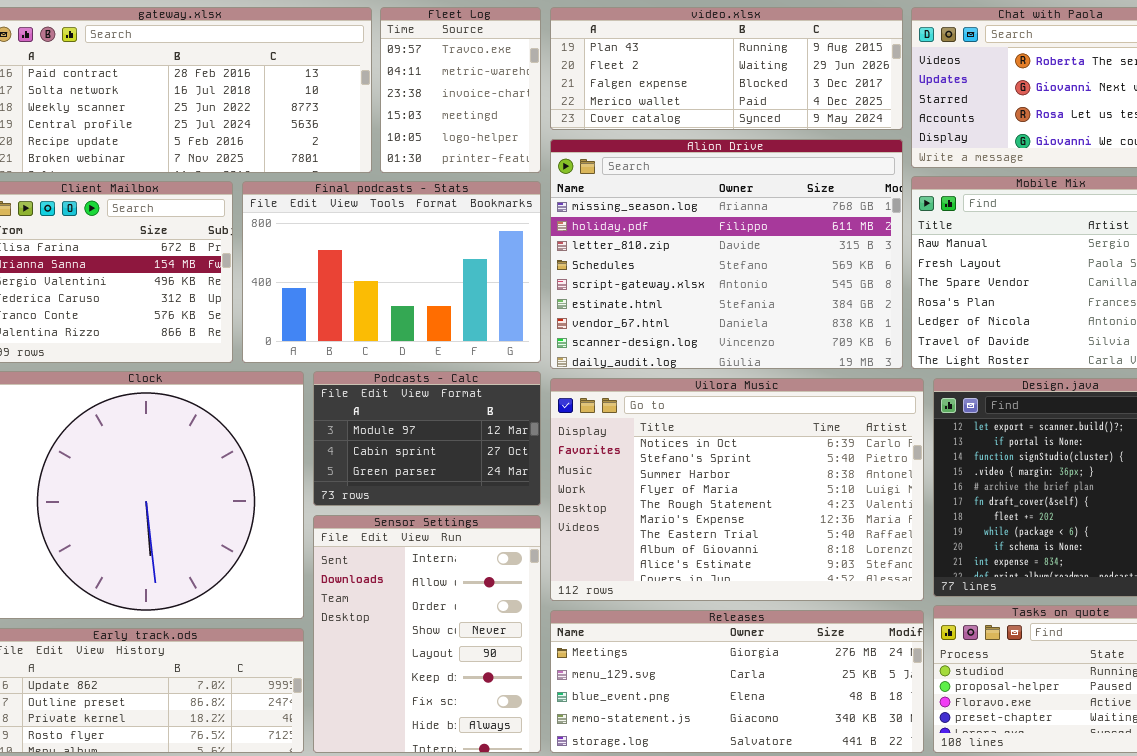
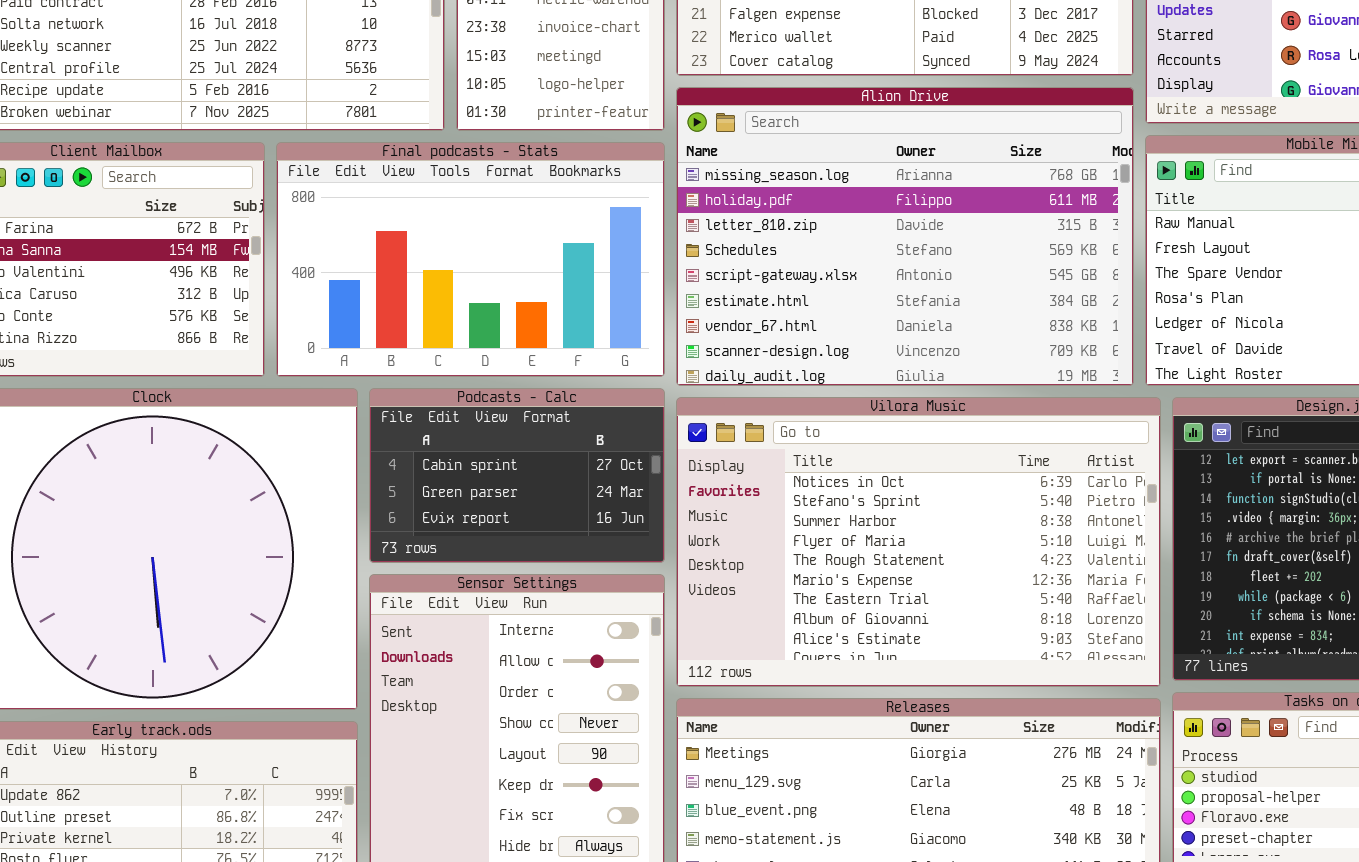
Podcasts - Calc: [313,371,541,506] -> [369,388,665,563], scrolled down 1 row

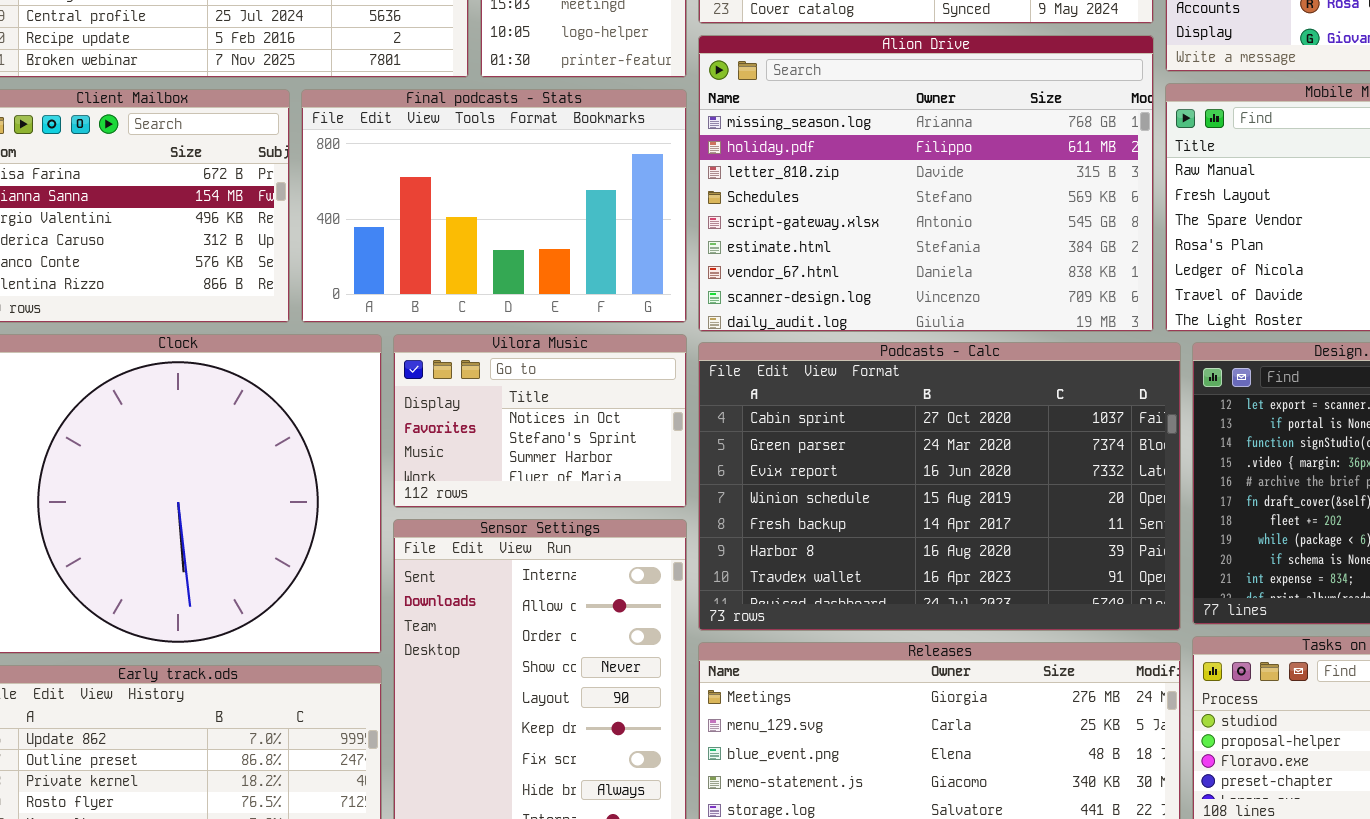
Podcasts - Calc: [369,388,665,563] -> [698,342,1181,631], moved, resized
Vilora Music: [676,397,1161,687] -> [393,334,687,508], moved, resized

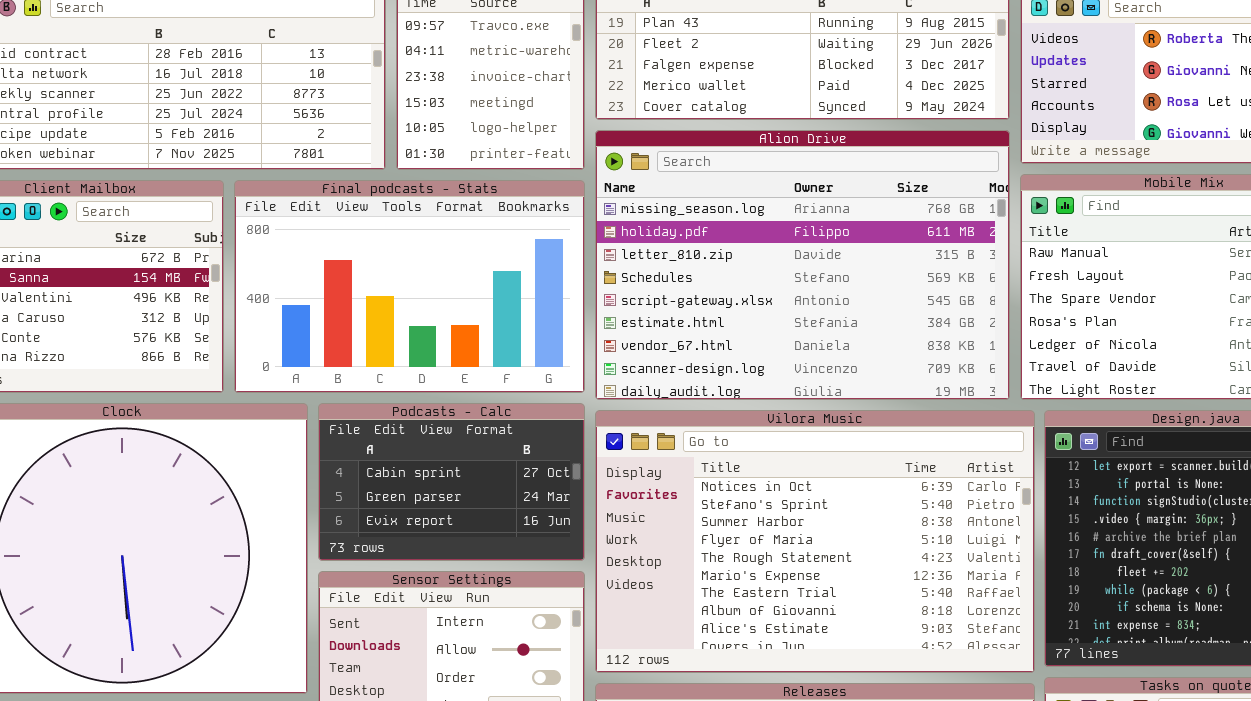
Vilora Music: [393,334,687,508] -> [595,410,1035,673], moved, resized
Podcasts - Calc: [698,342,1181,631] -> [318,403,585,561], moved, resized

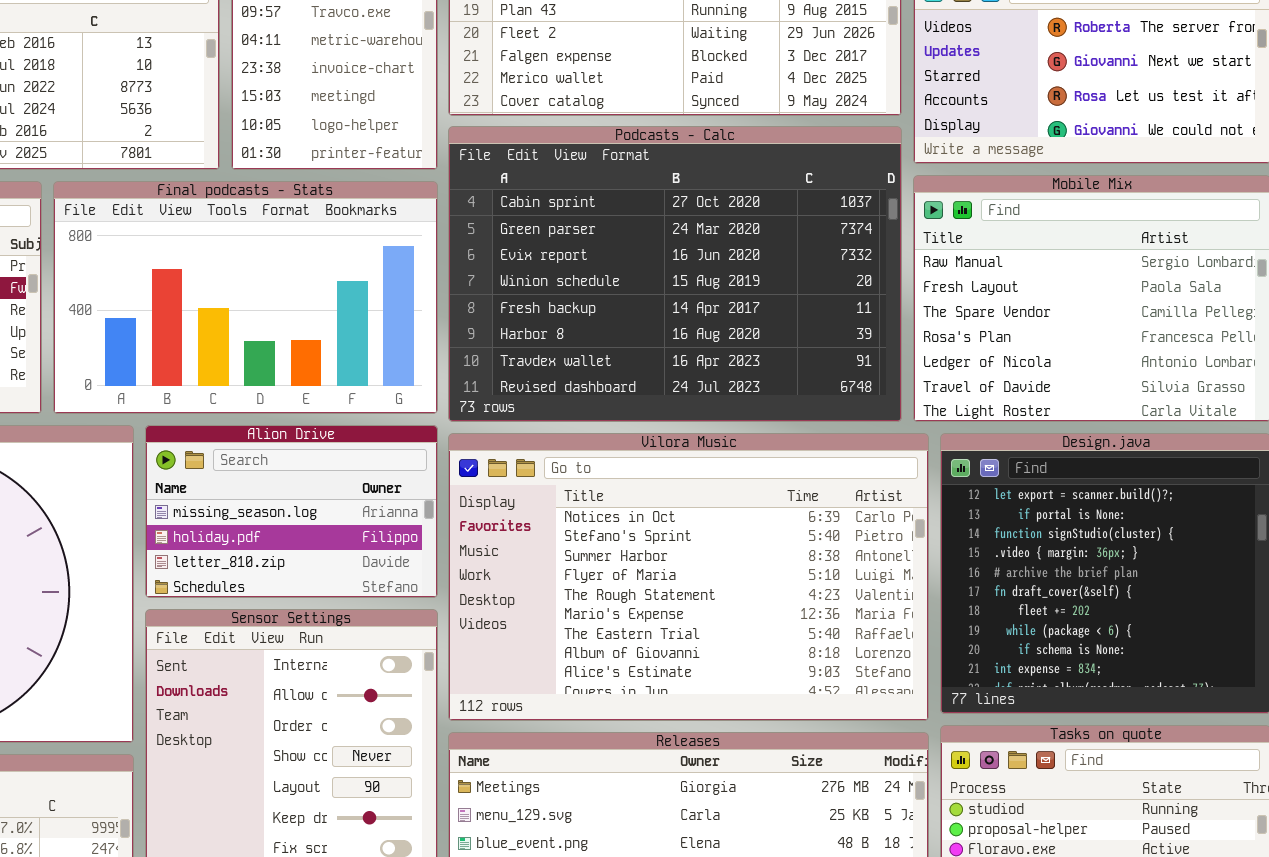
Alion Drive: [595,130,1010,400] -> [145,425,438,598], moved, resized
Podcasts - Calc: [318,403,585,561] -> [448,126,902,422], moved, resized

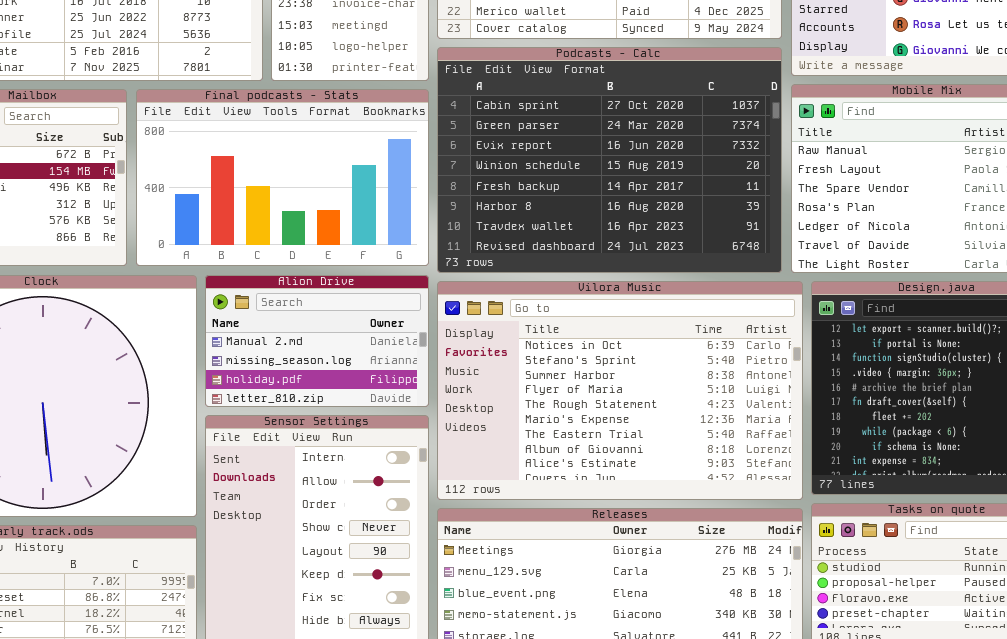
Alion Drive: [145,425,438,598] -> [205,275,429,407], scrolled up 1 row

